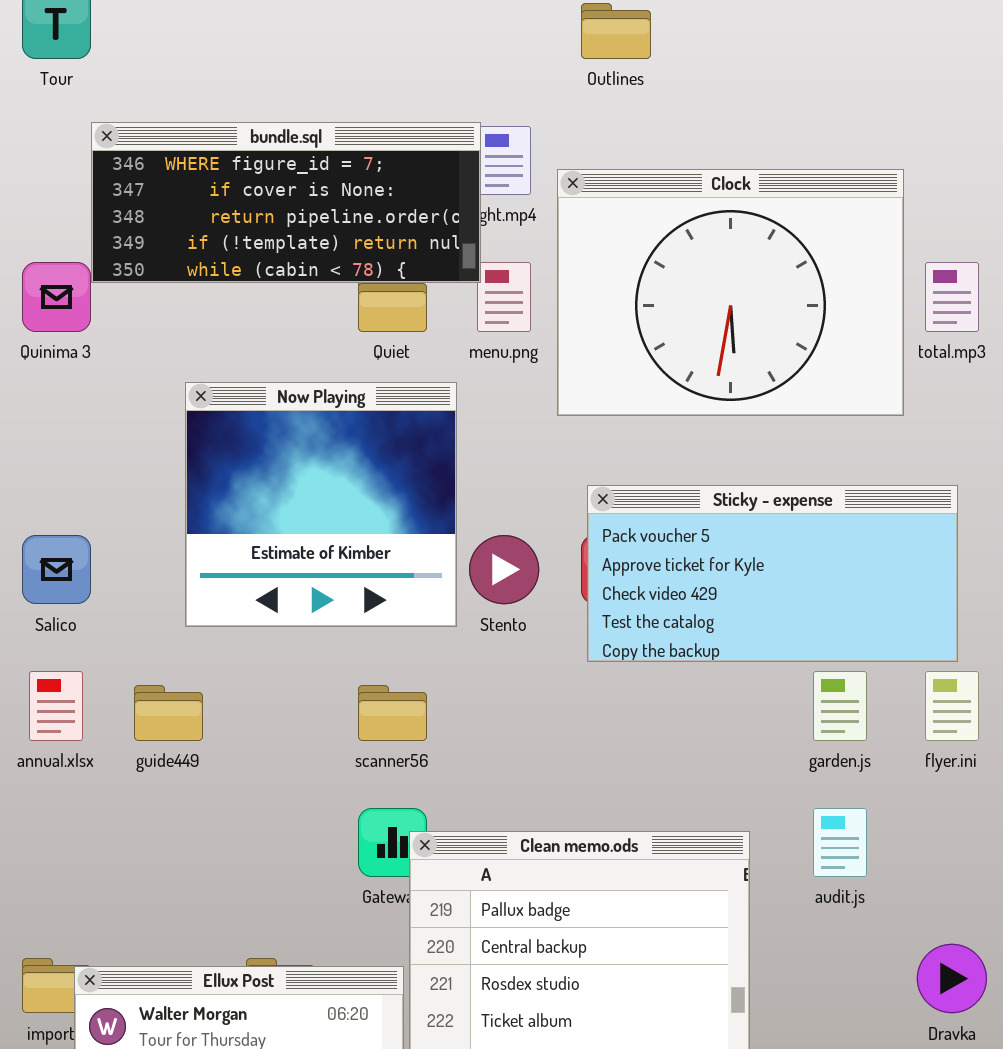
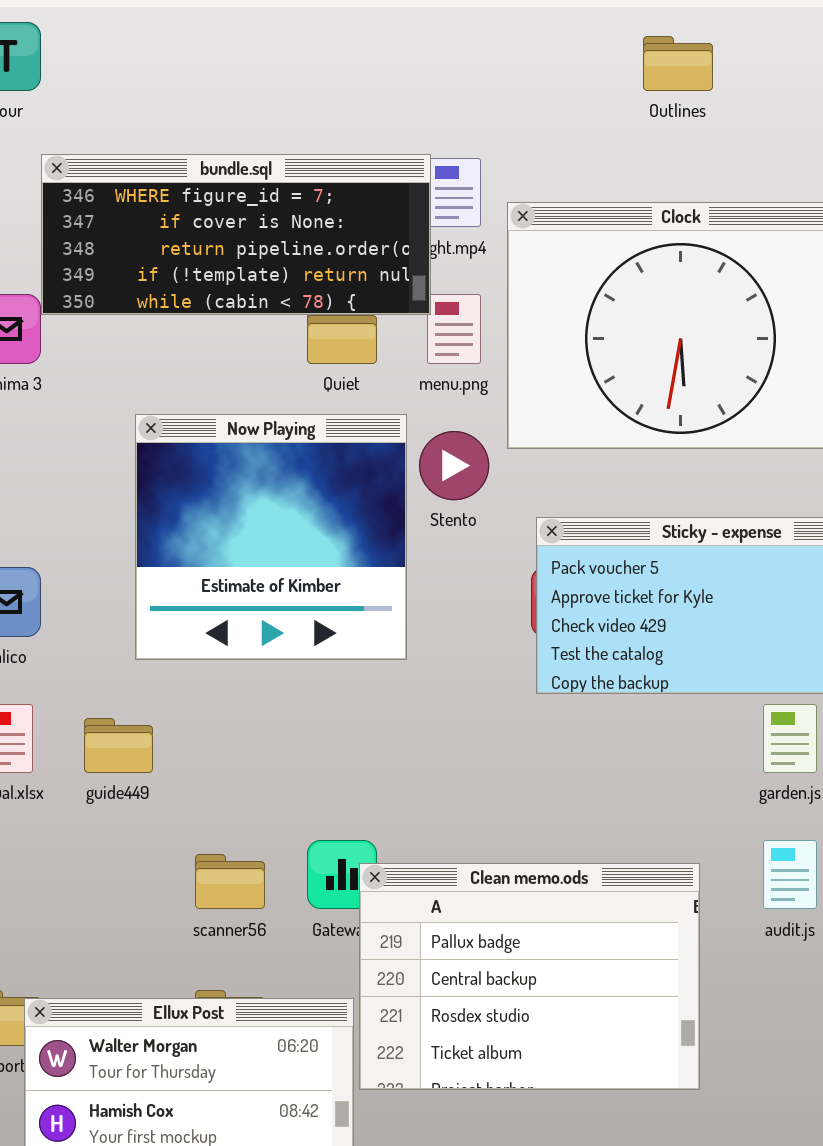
Outlines: [581,3,651,59] -> [643,36,713,91], moved
Stento: [469,535,539,604] -> [419,431,489,500], moved
scanner56: [358,685,427,741] -> [195,854,265,909], moved

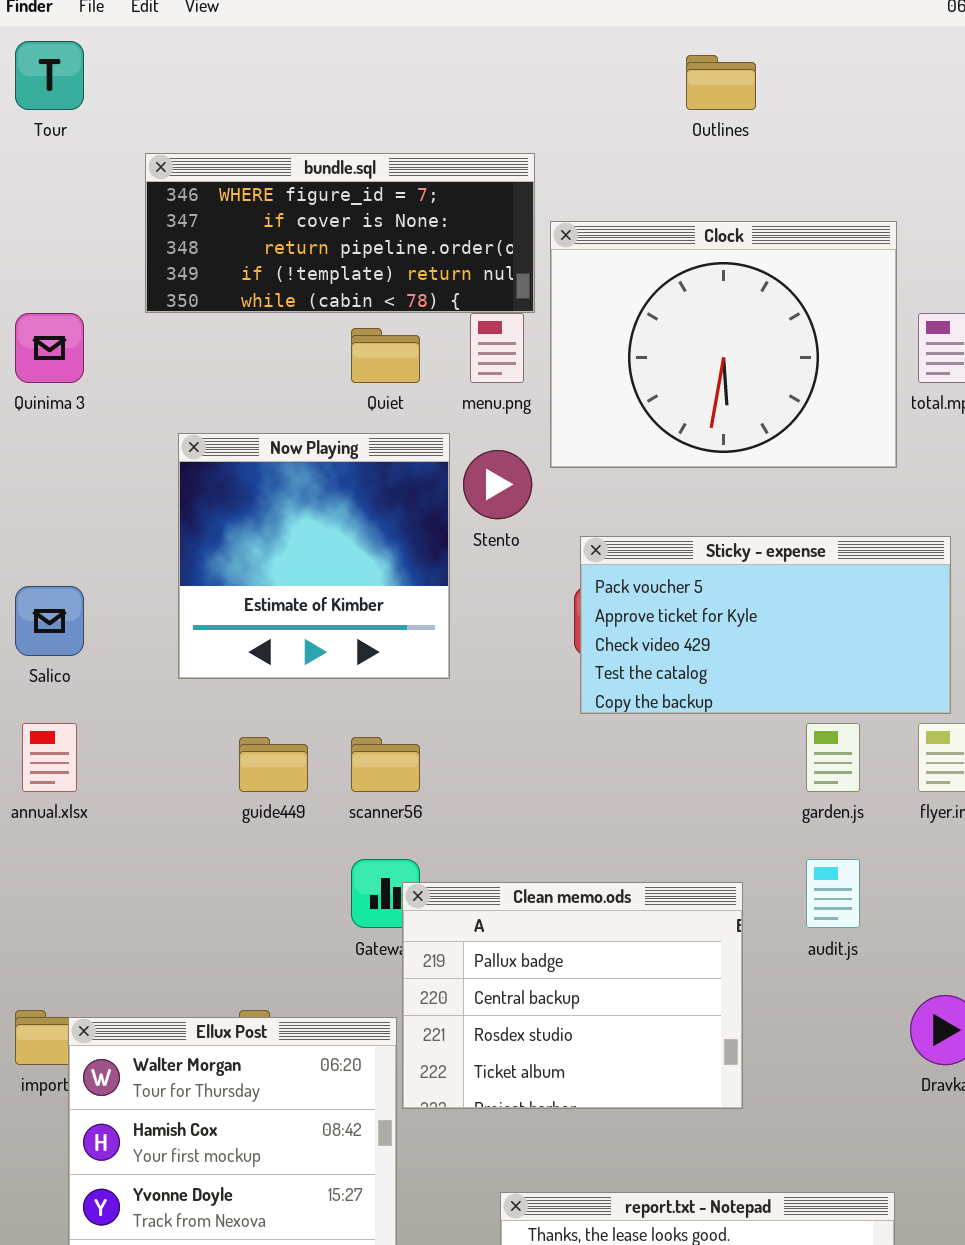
bundle.sql: [41,154,431,315] -> [145,153,535,313], moved
guide449: [84,718,153,773] -> [239,737,308,792], moved
scanner56: [195,854,265,909] -> [351,737,420,792], moved

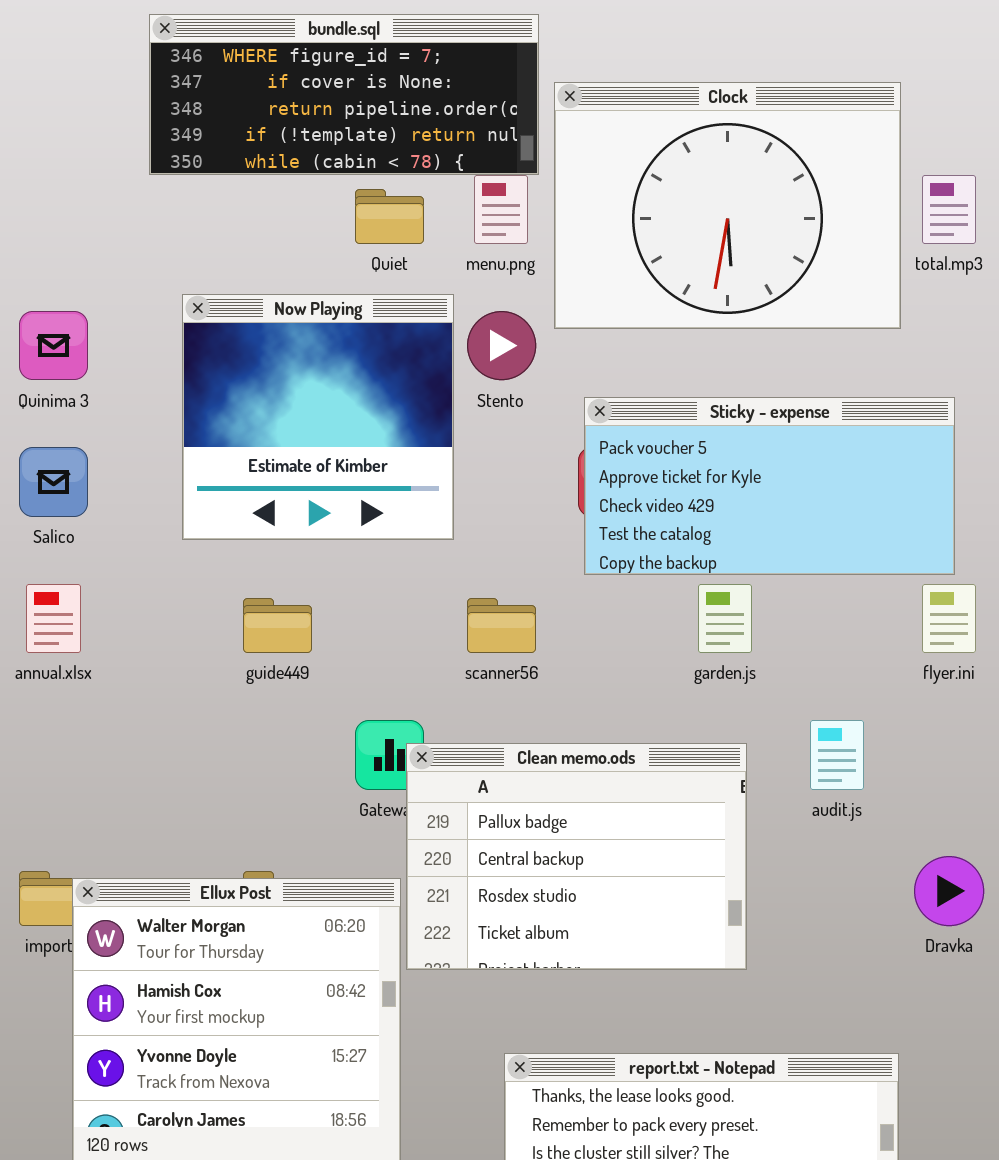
Quinima 3: [15,313,84,383] -> [19,311,88,380], moved
garden.js: [806,723,860,792] -> [698,584,752,653], moved
scanner56: [351,737,420,792] -> [467,598,536,653], moved

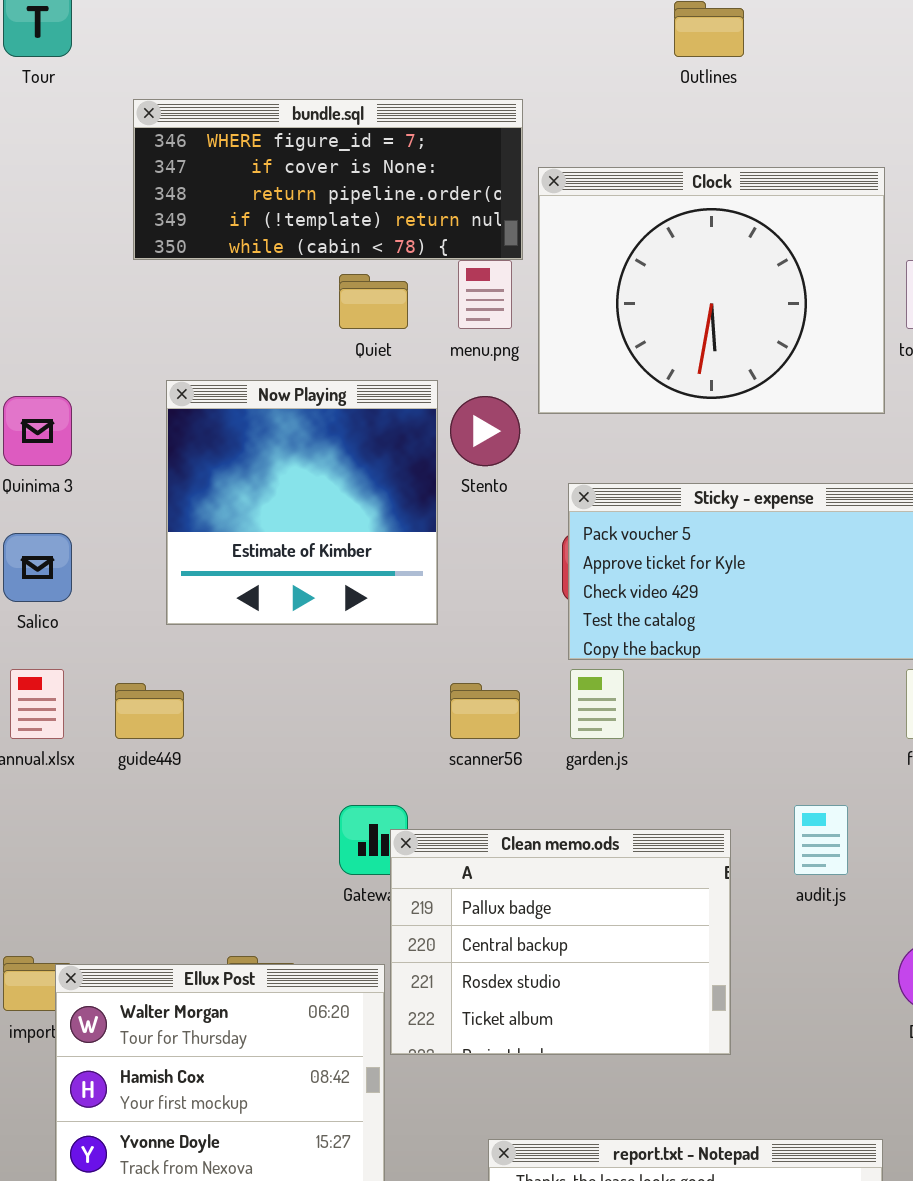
garden.js: [698,584,752,653] -> [570,669,624,739], moved
guide449: [243,598,312,653] -> [115,683,184,739], moved

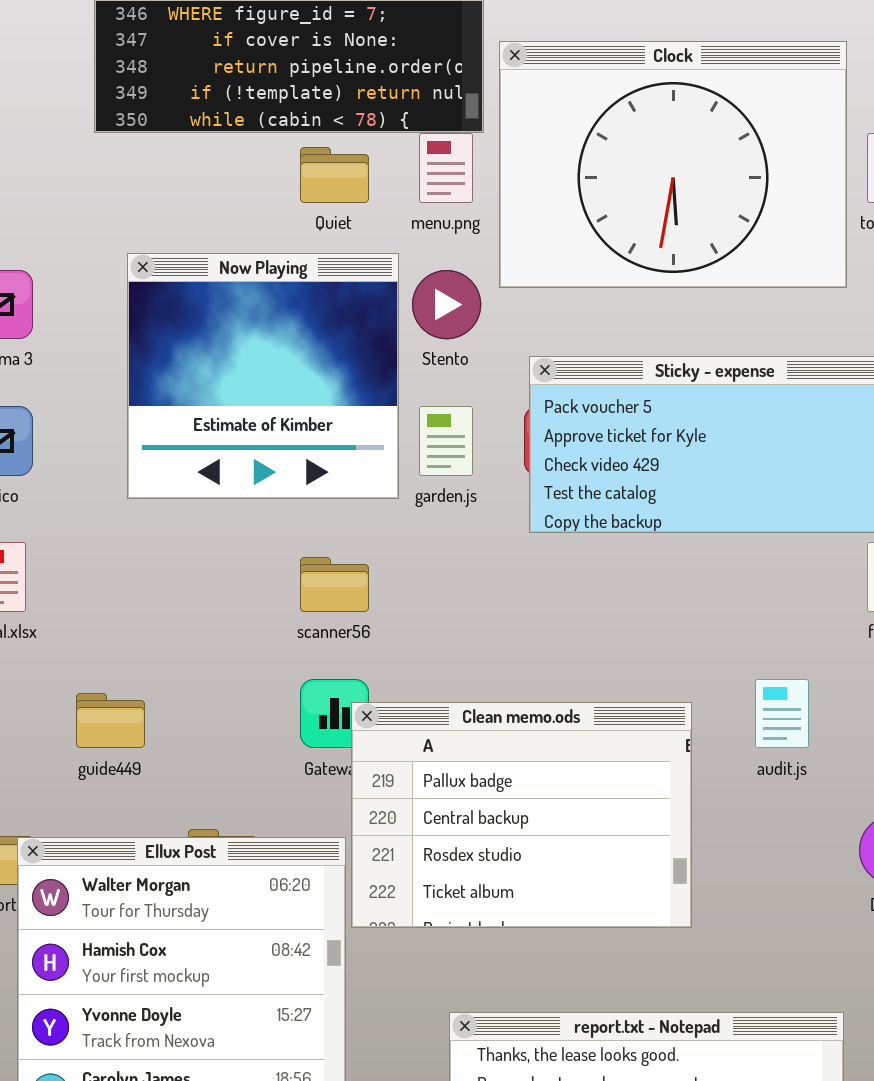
garden.js: [570,669,624,739] -> [419,406,473,476], moved
guide449: [115,683,184,739] -> [76,693,145,748], moved
scanner56: [450,683,520,739] -> [300,557,369,612], moved

